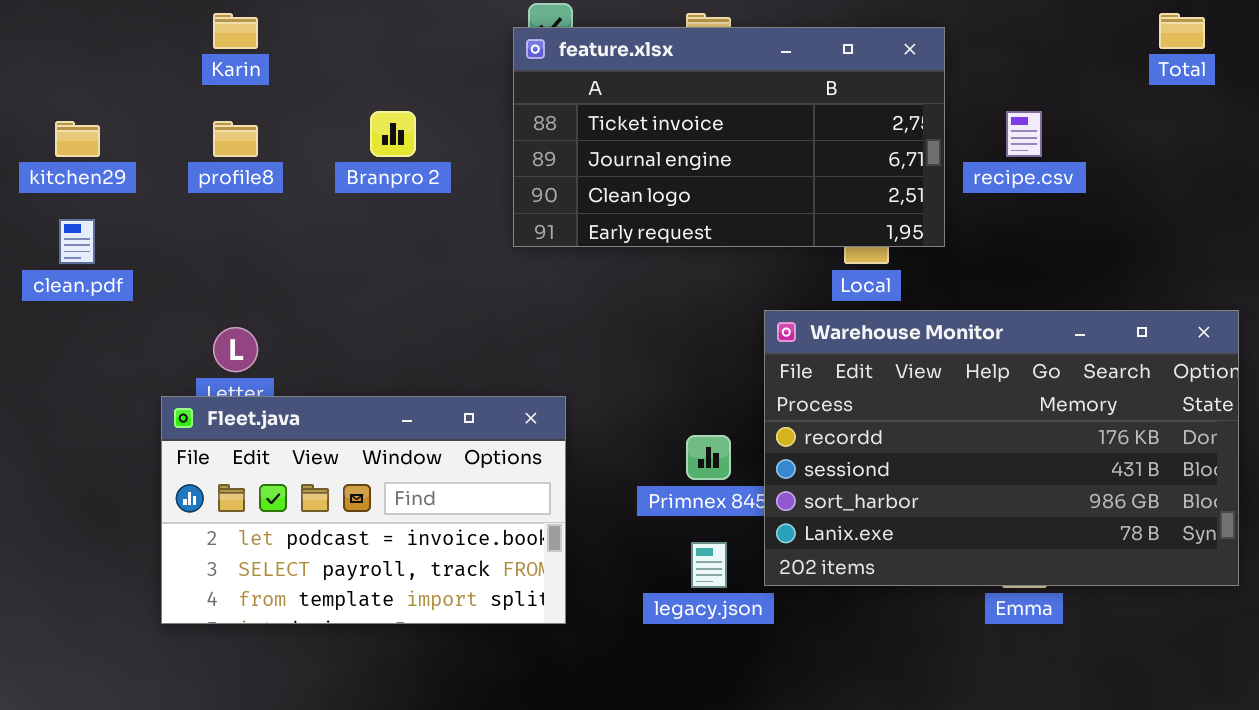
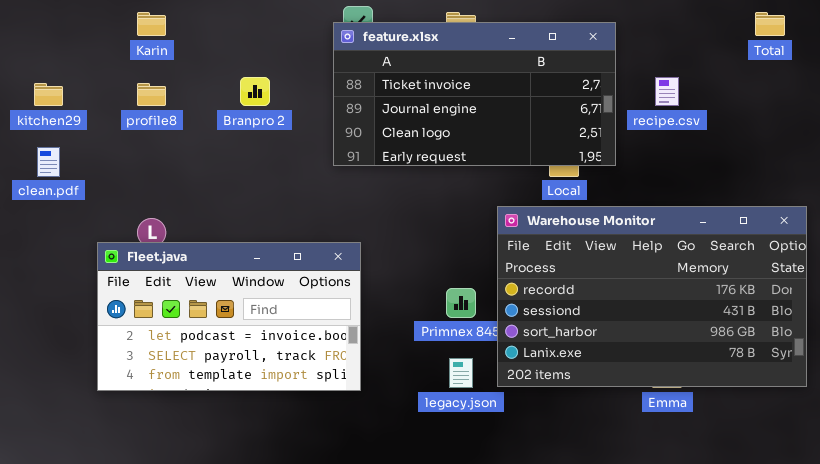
Fleet.java: [161,396,566,624] -> [97,242,361,391], moved

